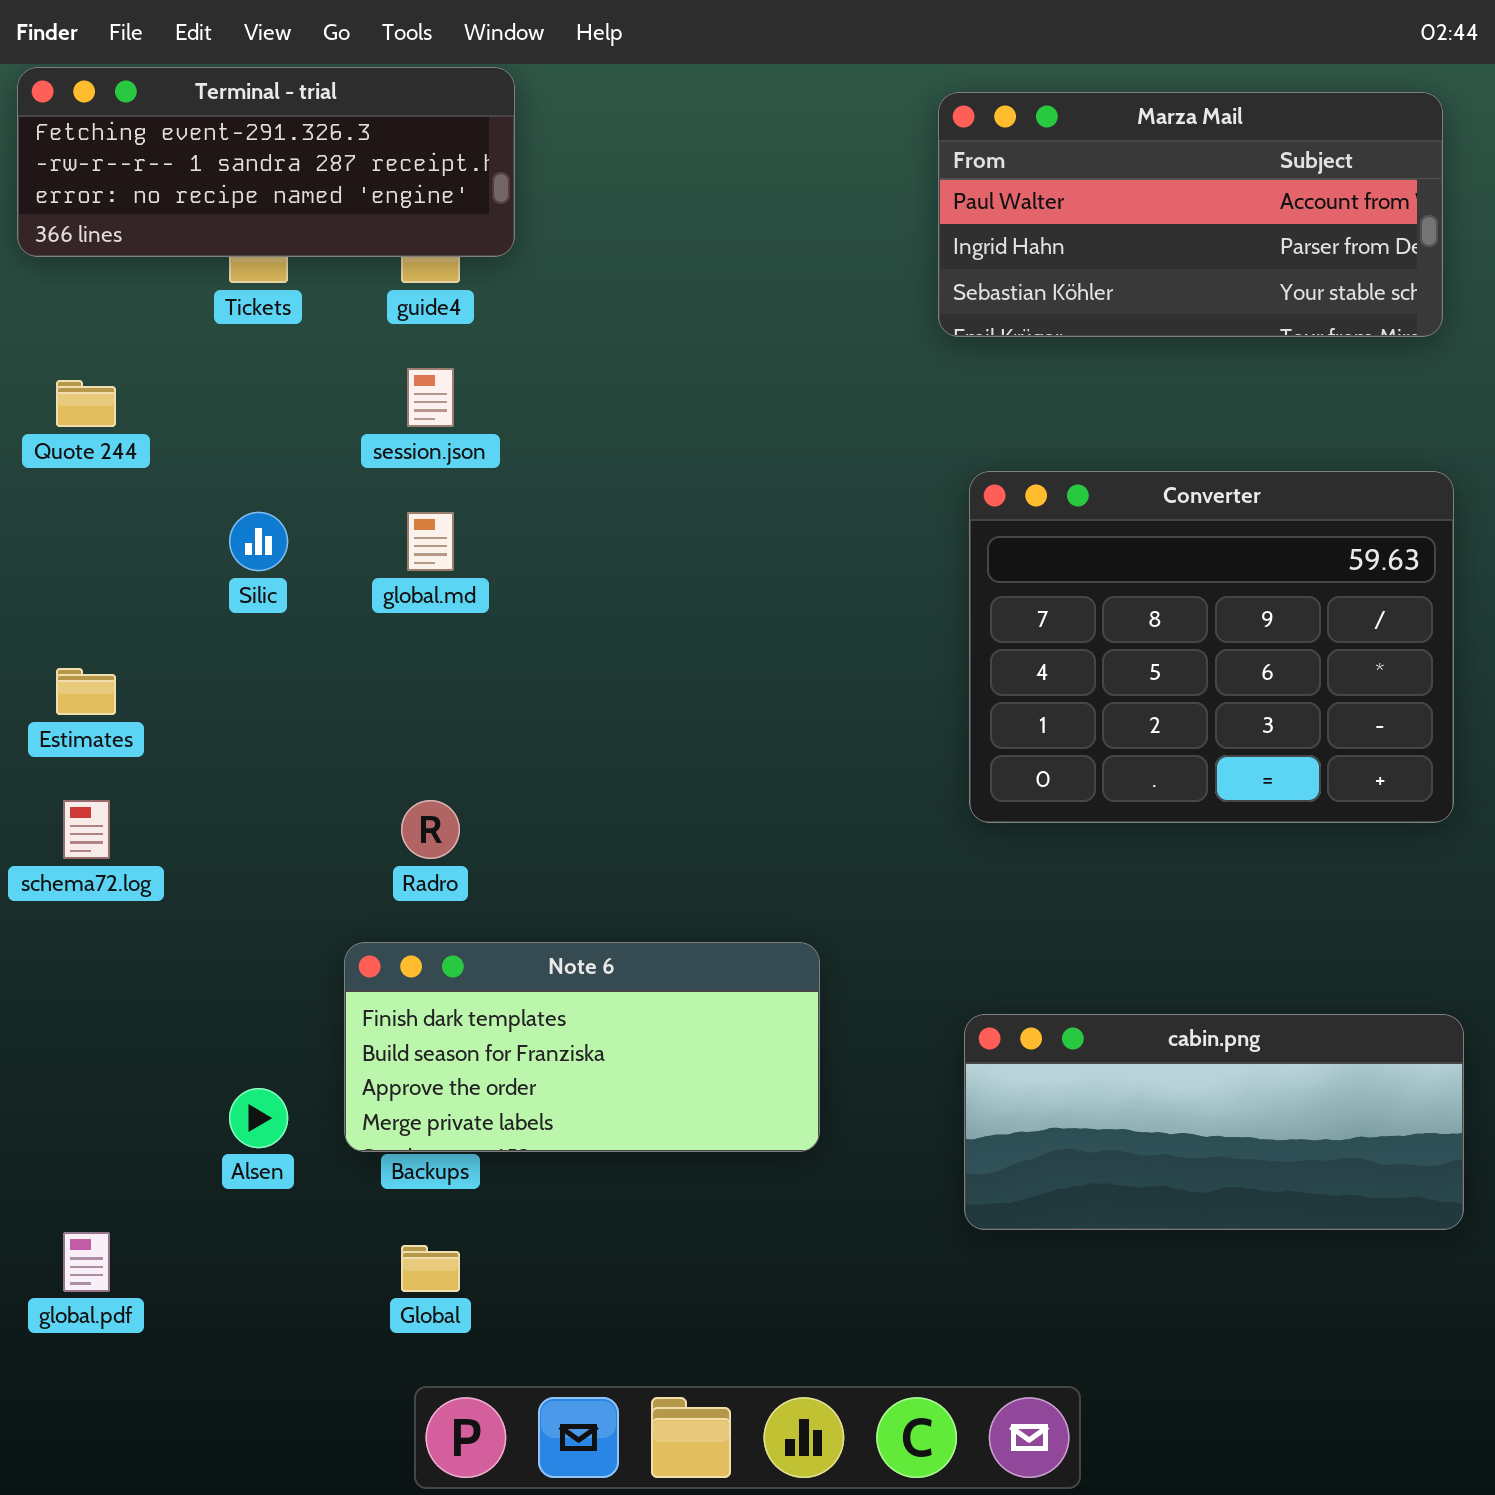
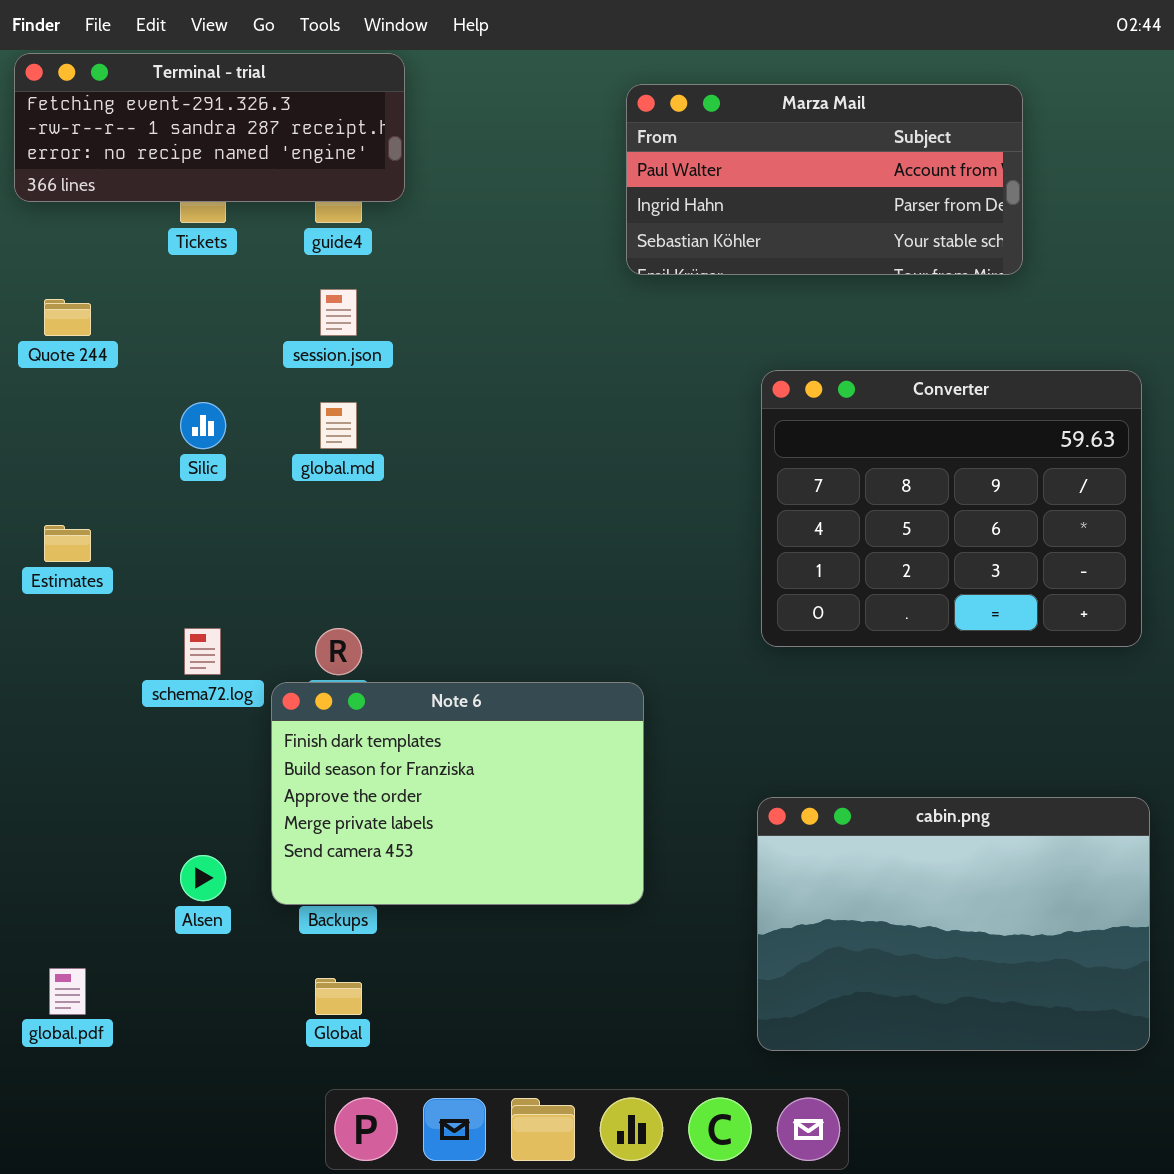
Marza Mail: [938,92,1443,337] -> [626,84,1023,275], moved
schema72.log: [63,800,110,859] -> [184,628,221,675], moved
Note 6: [344,942,820,1152] -> [271,682,644,905], resized
cabin.png: [964,1014,1464,1230] -> [757,797,1150,1051], resized

